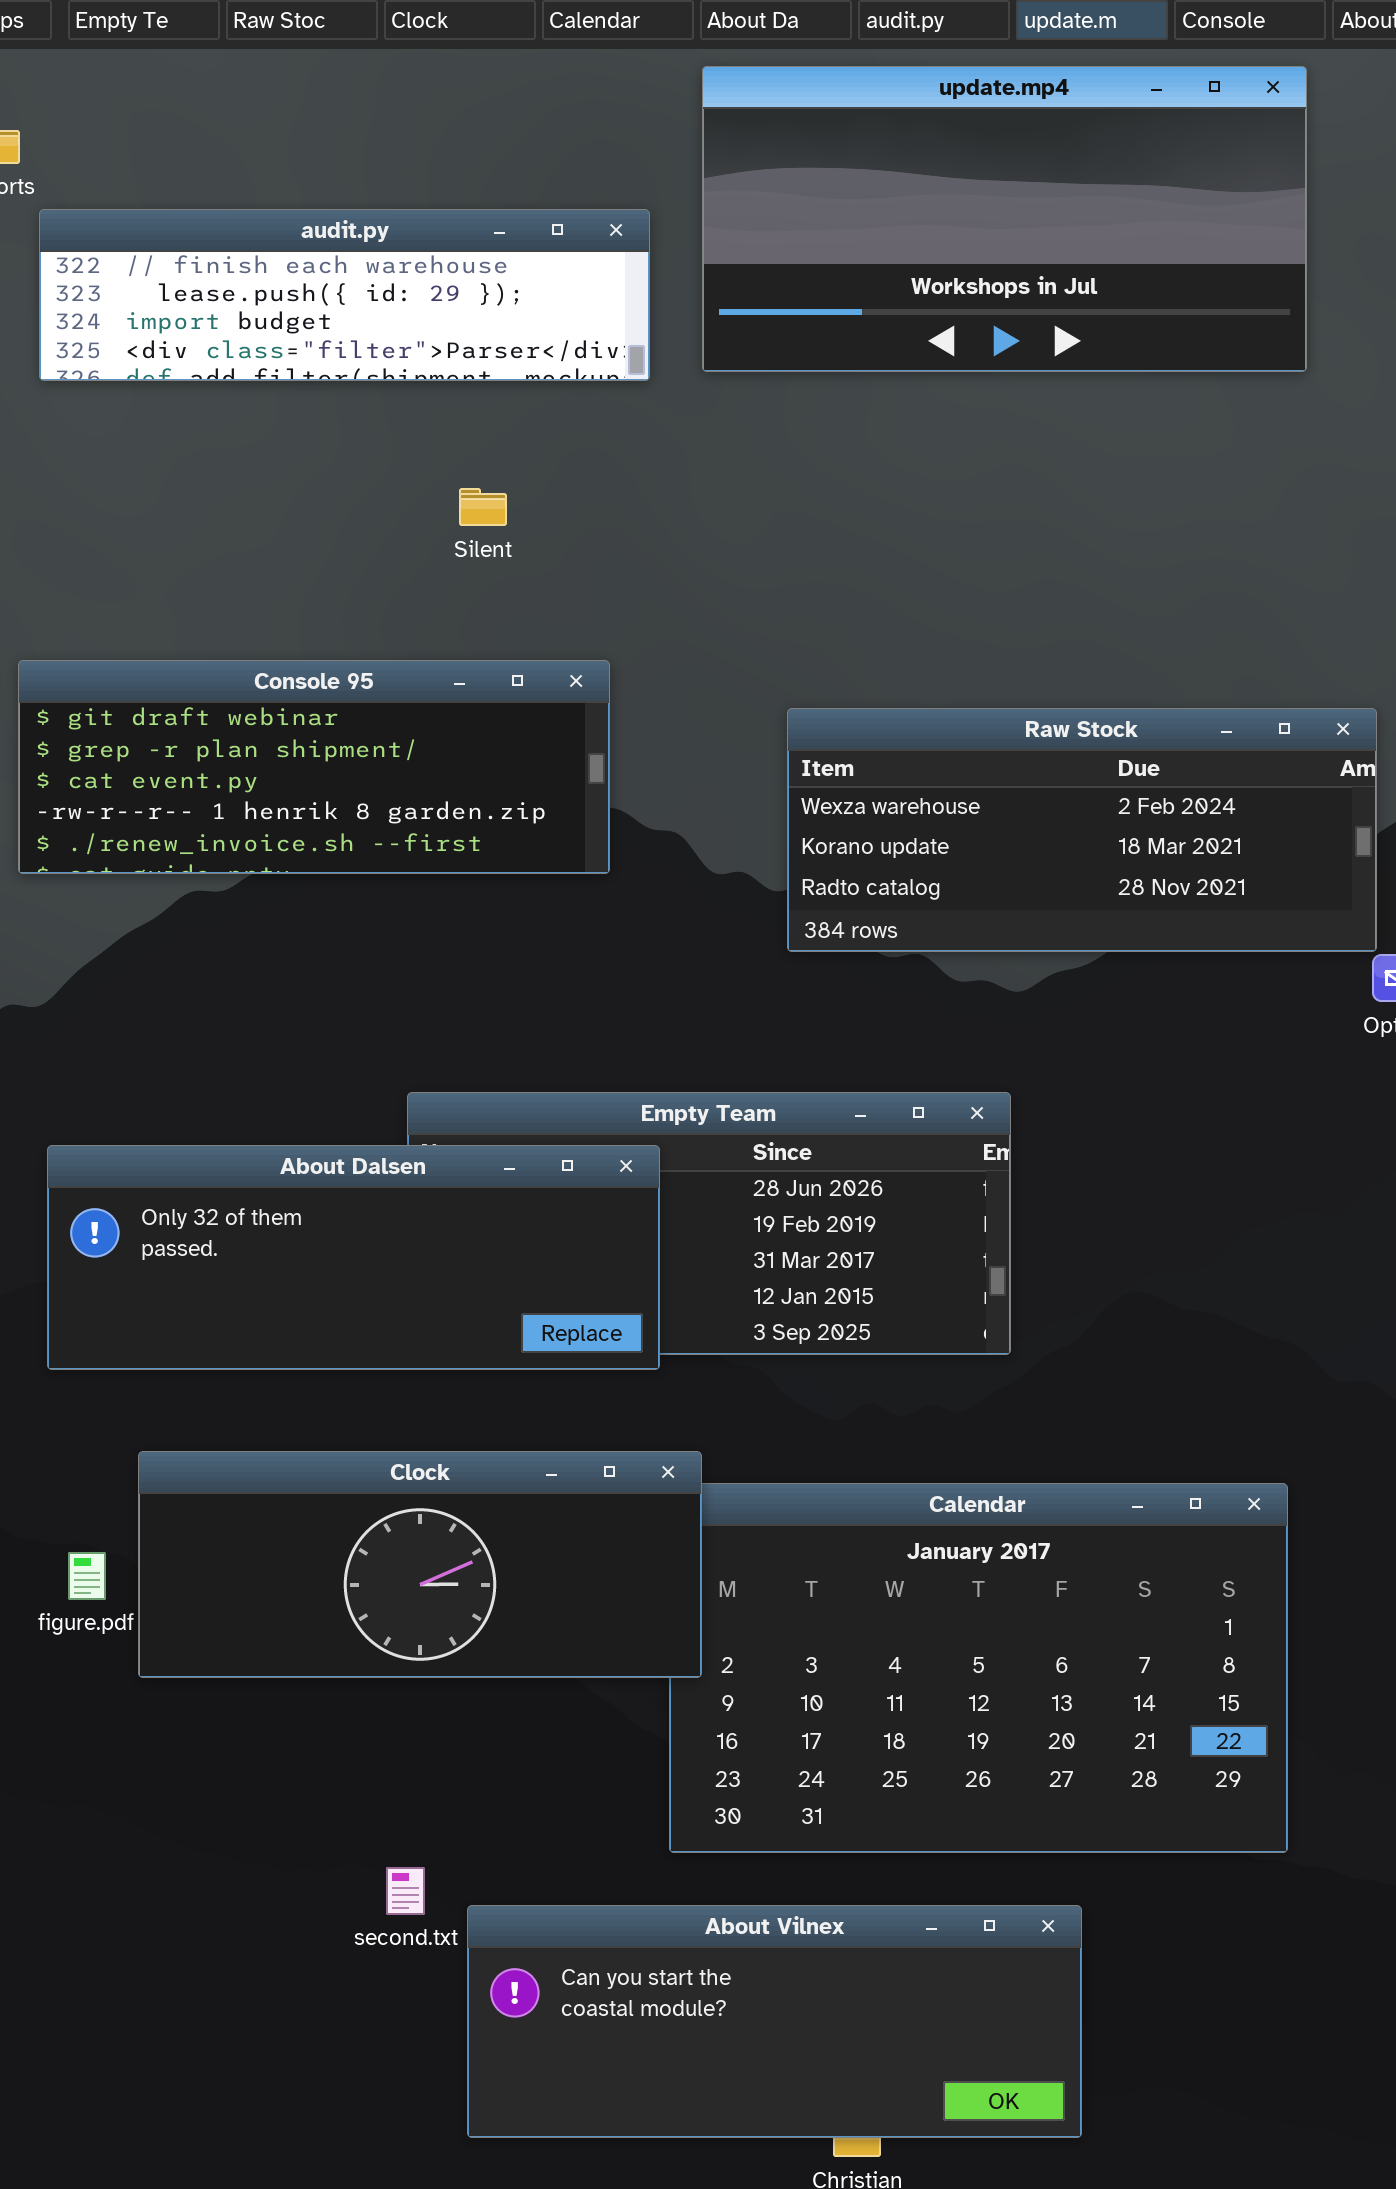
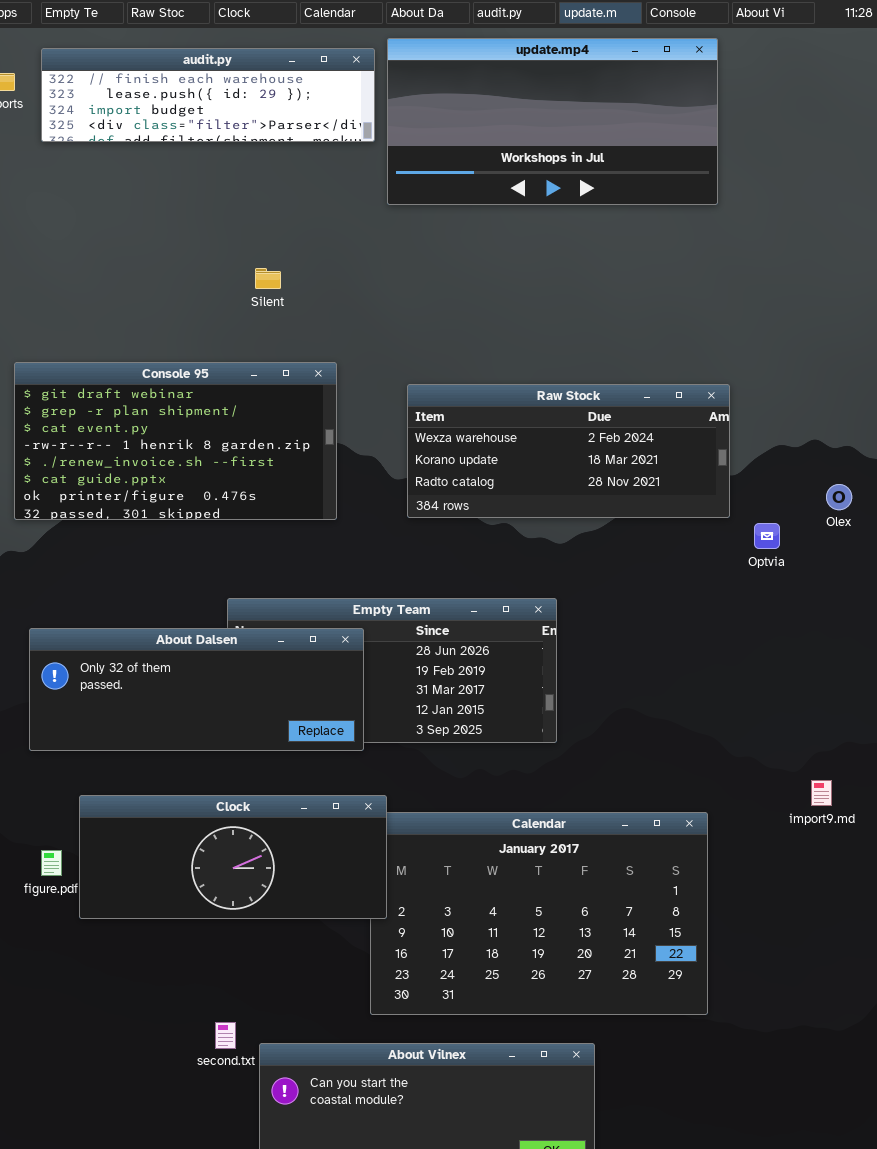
audit.py: [39,209,650,381] -> [41,48,375,142], moved
Console 95: [18,660,610,874] -> [14,362,337,520], resized
Raw Stock: [787,708,1377,952] -> [407,384,730,518], moved

